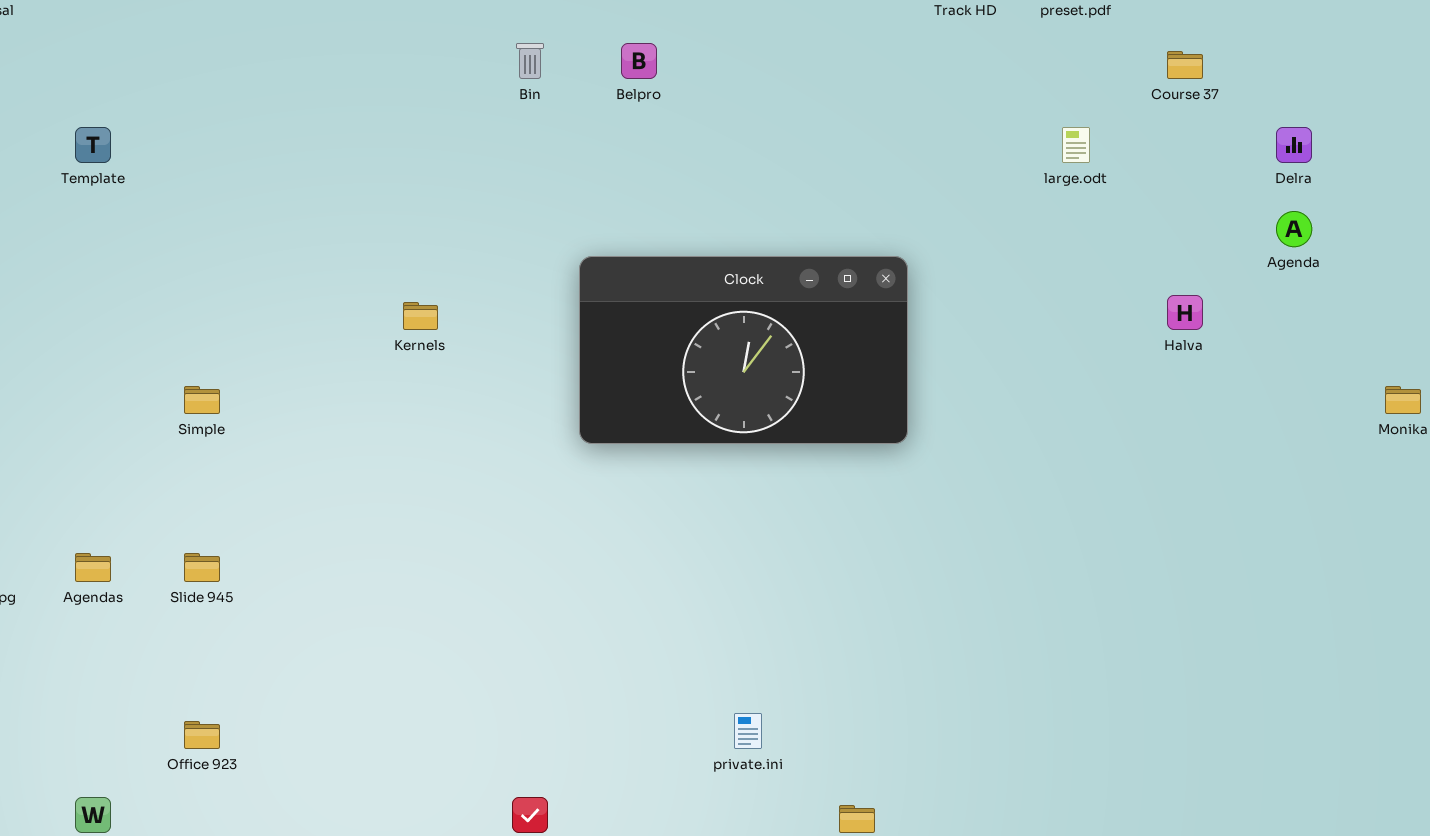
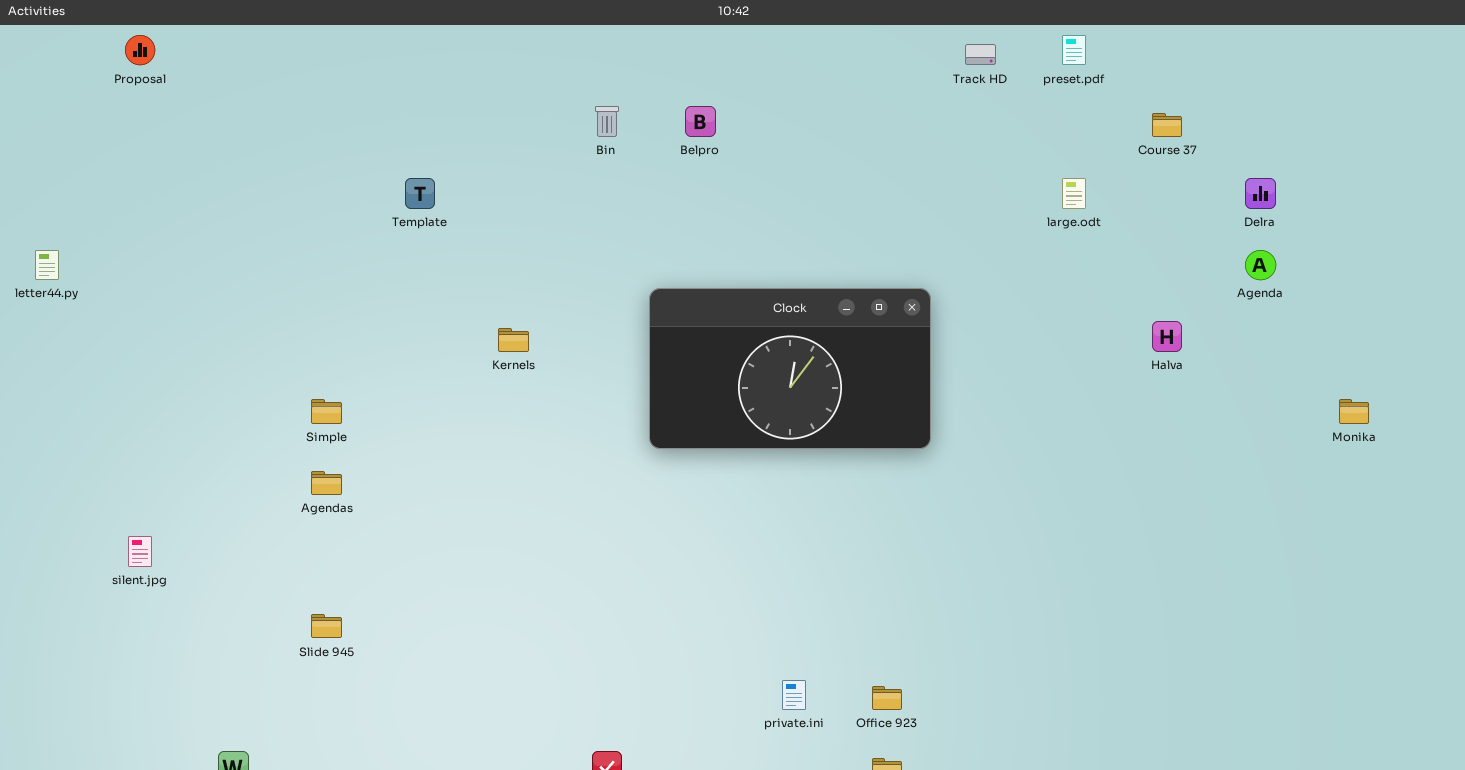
Template: [75,127,111,163] -> [405,178,435,209], moved
Agendas: [75,553,111,582] -> [311,471,342,495], moved
Slide 945: [184,553,220,582] -> [311,614,342,638], moved
Office 923: [184,721,220,749] -> [872,686,902,710], moved

